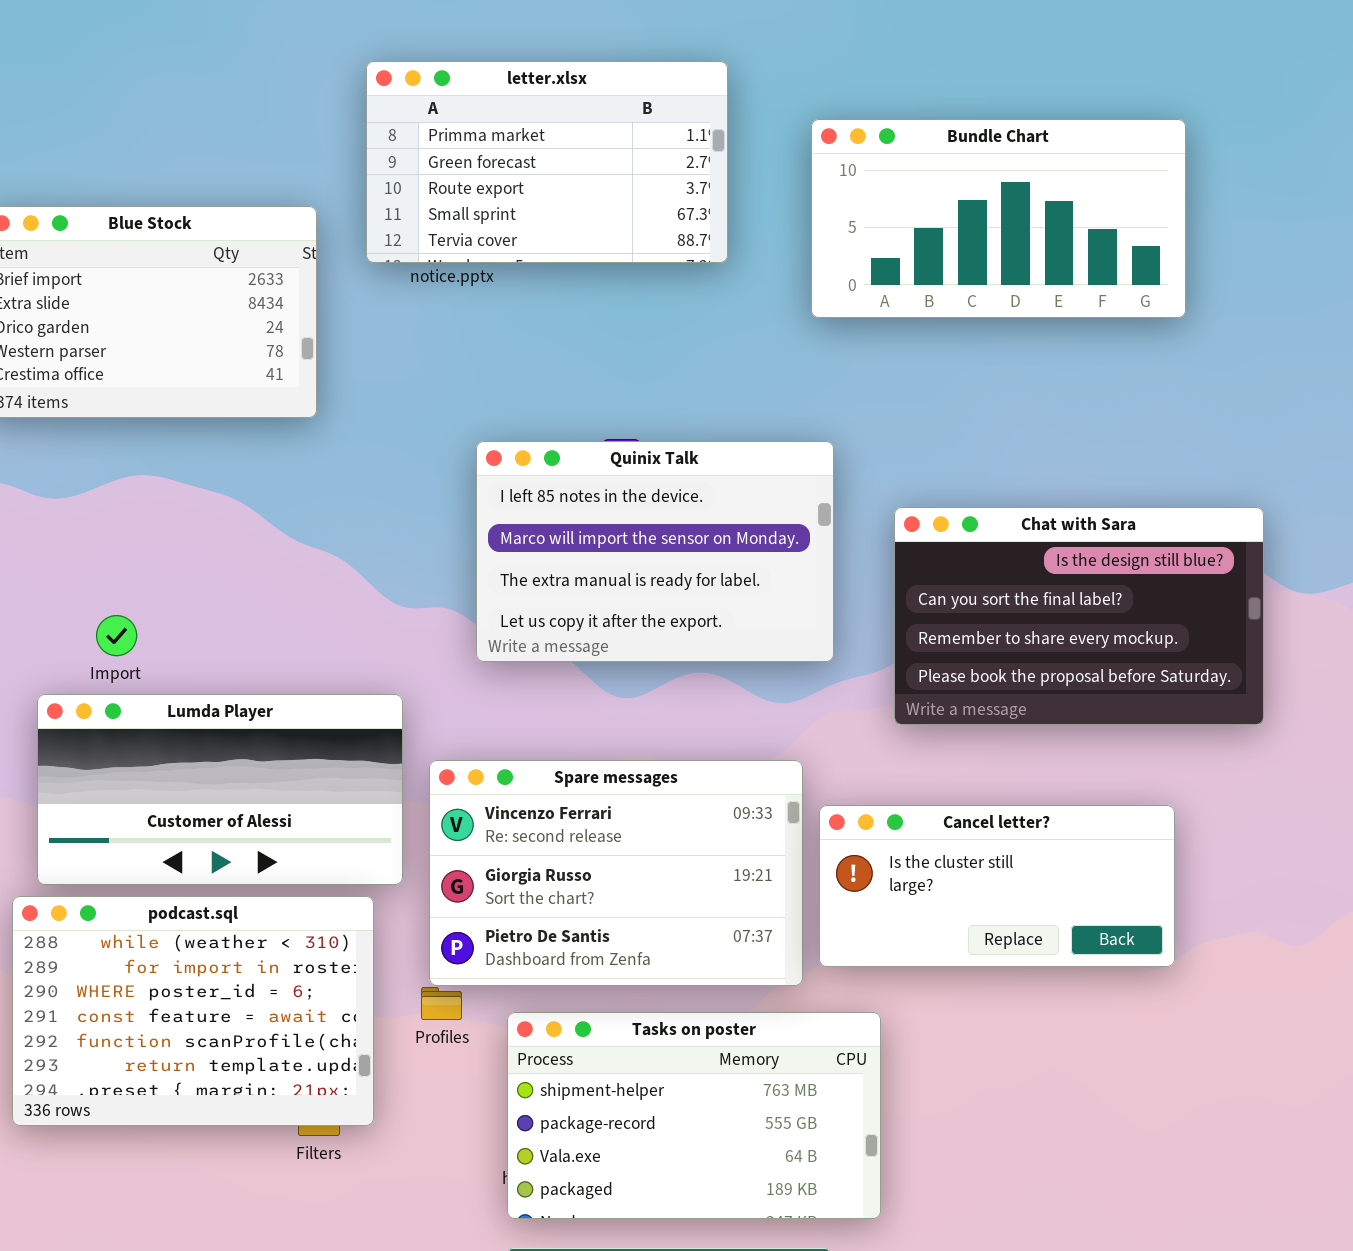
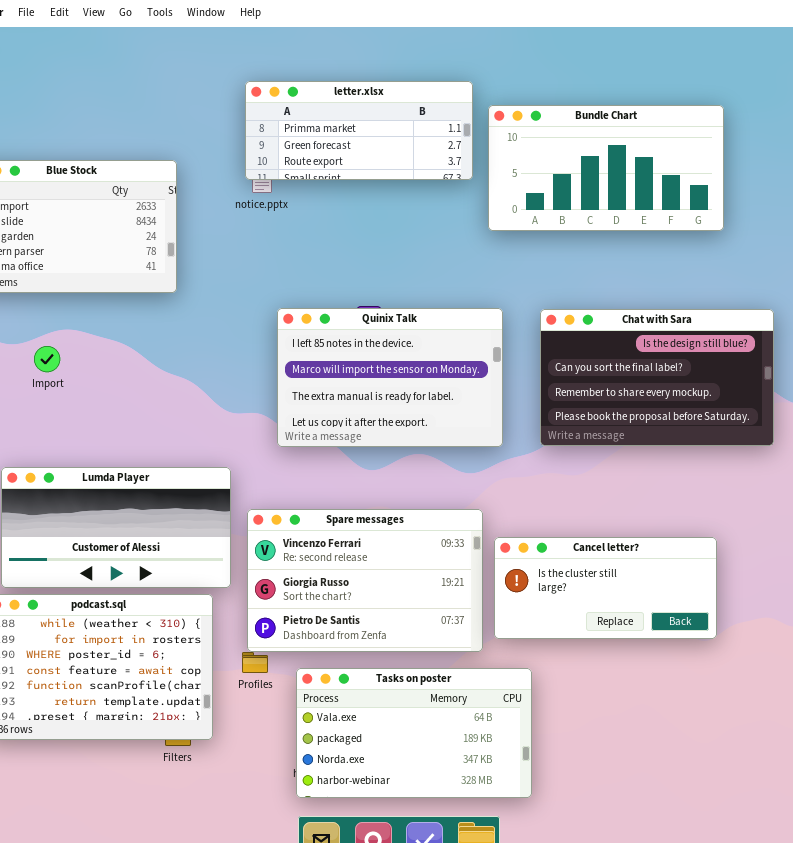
letter.xlsx: [366,61,728,263] -> [245,81,473,180], moved, resized
Chat with Sara: [894,507,1264,725] -> [540,309,774,446], moved
Import: [96,615,137,656] -> [34,346,60,372], moved
Tasks on poster: [507,1012,881,1219] -> [296,668,532,798], scrolled down 2 rows

